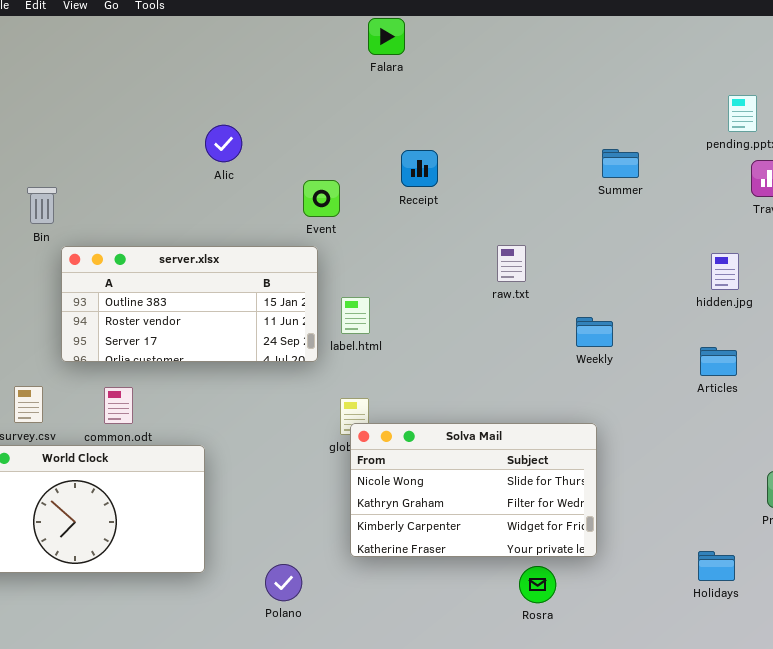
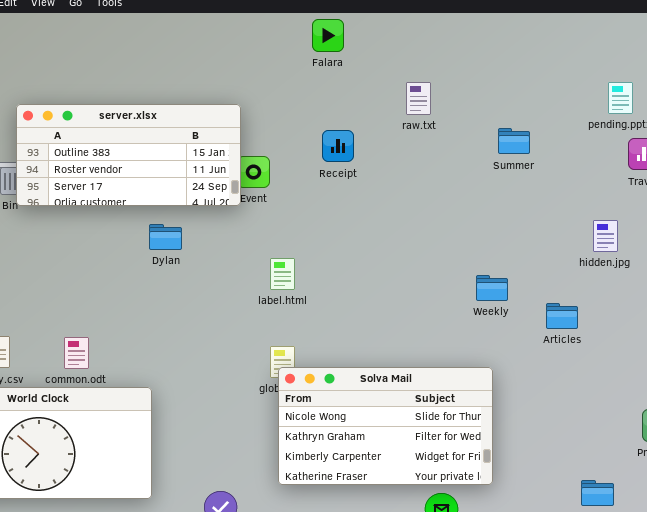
Falara: [368,18,405,55] -> [312,19,344,52], moved
raw.txt: [497,245,526,282] -> [406,82,431,115], moved
server.xlsx: [61,246,318,362] -> [16,104,241,206], moved
Articles: [700,347,737,376] -> [546,303,578,329], moved

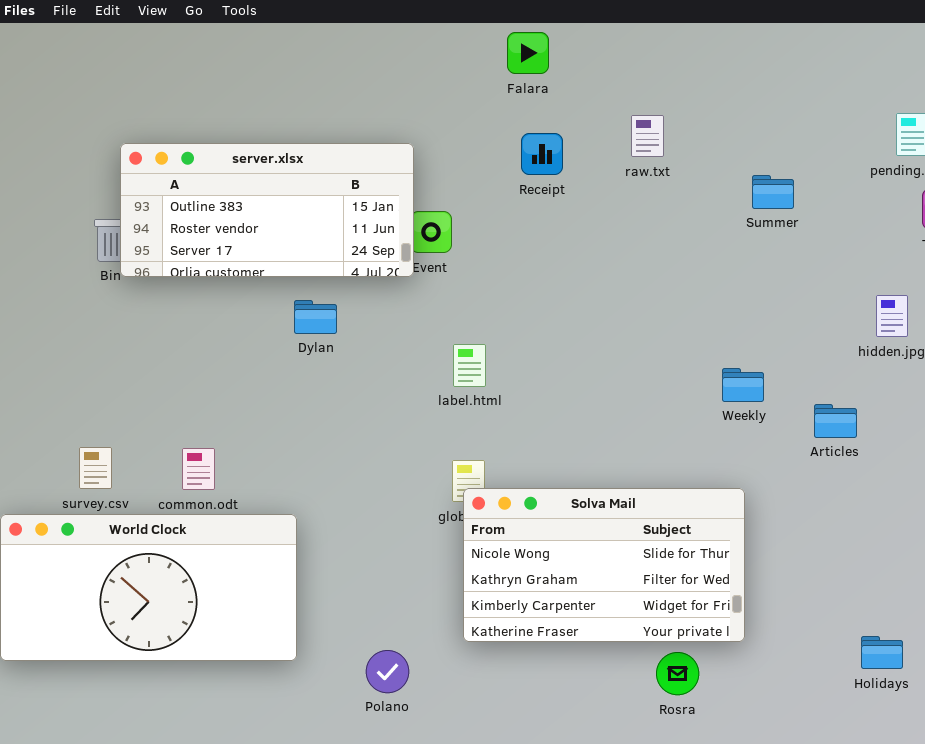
Receipt: [322,130,354,162] -> [521,133,563,175], moved

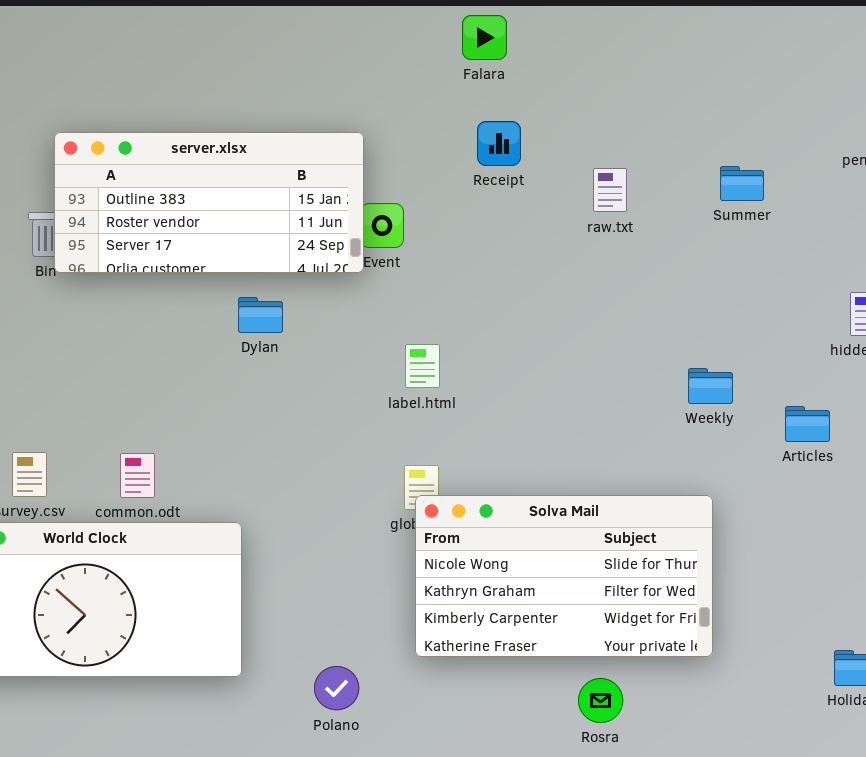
raw.txt: [631,115,664,157] -> [593,168,627,212], moved
Rosra: [656,652,699,695] -> [578,678,623,723], moved

